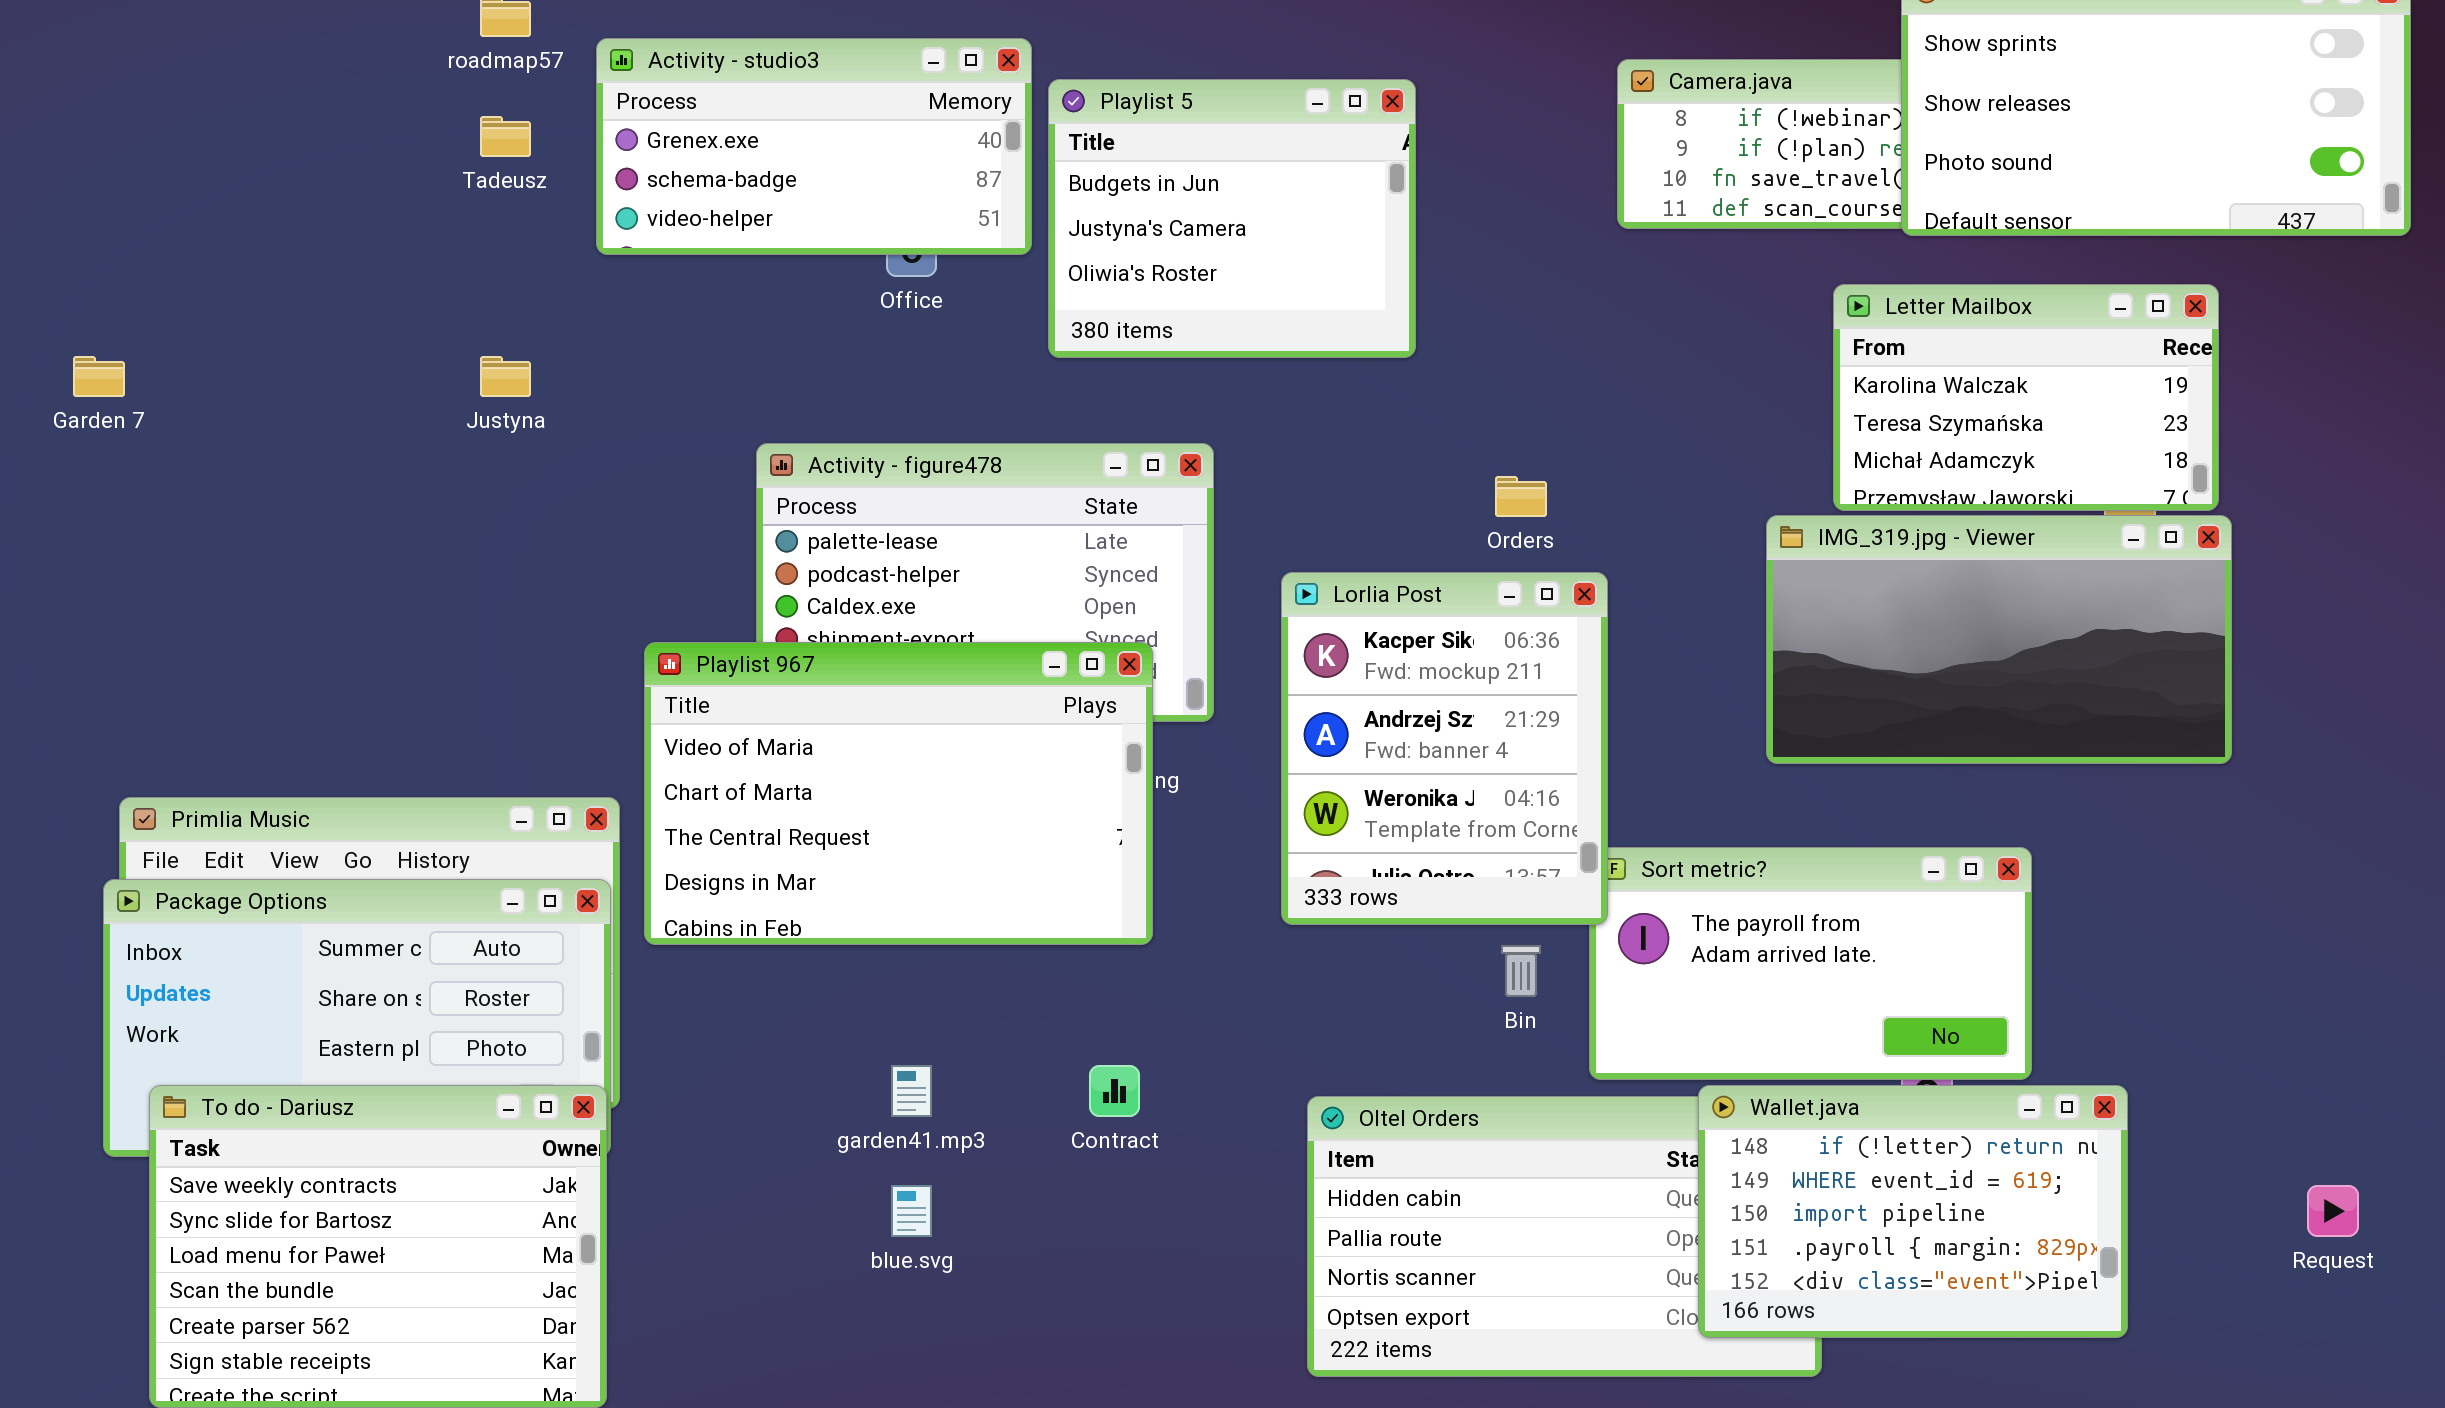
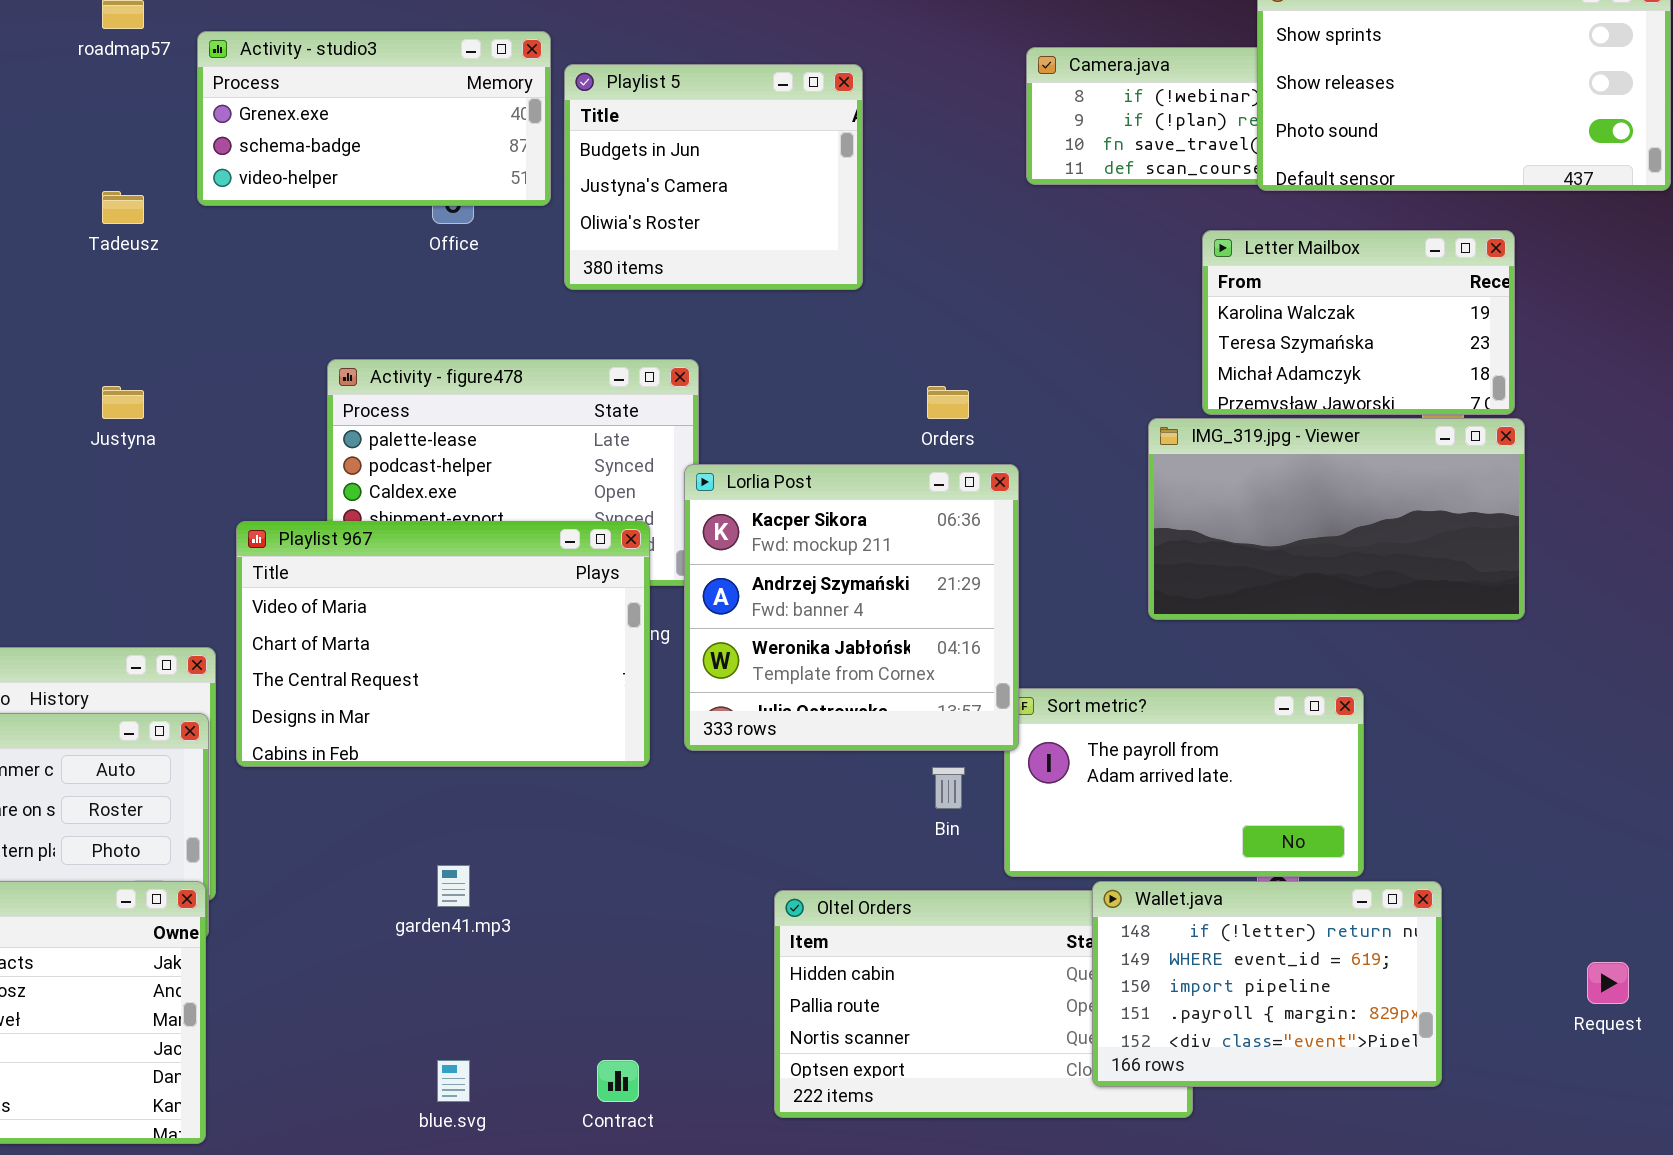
Tadeusz: [480,116,531,157] -> [102,191,144,224], moved
Justyna: [480,356,531,397] -> [102,386,144,419], moved
Lorlia Post: [1281,572,1608,925] -> [684,464,1019,751], resized
Contract: [1089,1065,1140,1117] -> [597,1060,639,1102], moved
blue.svg: [891,1185,932,1237] -> [437,1060,470,1102], moved

